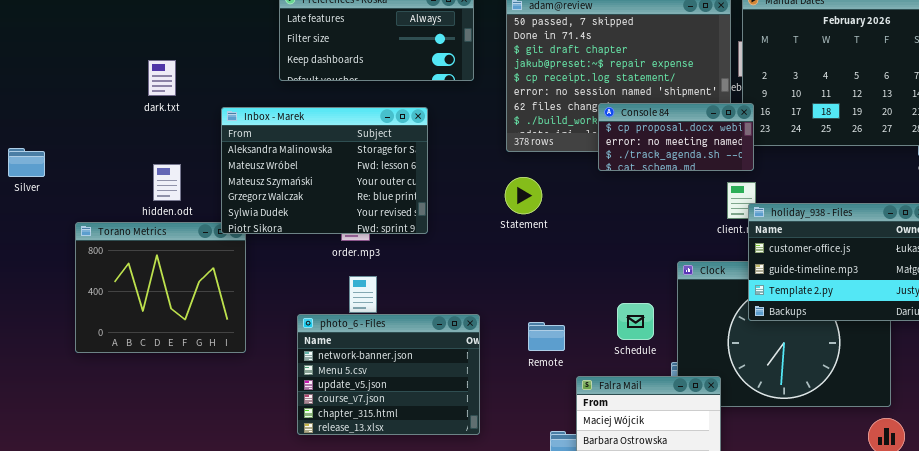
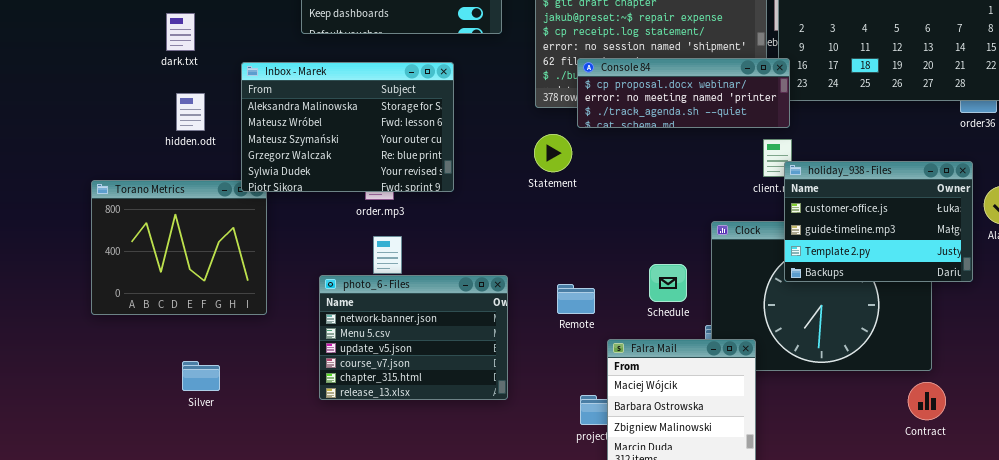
Console 84: [598,103,754,171] -> [577,58,790,128], resized
Silver: [8,148,45,177] -> [182,361,220,391], moved
hidden.odt: [153,164,181,201] -> [176,93,205,131], moved

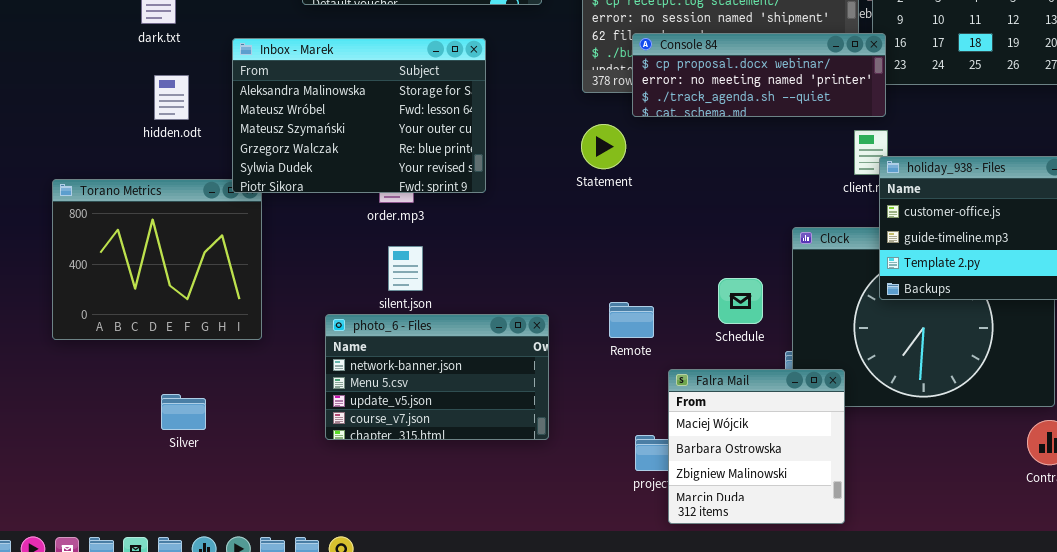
photo_6 - Files: [319,275,508,400] -> [325,314,549,440], resized

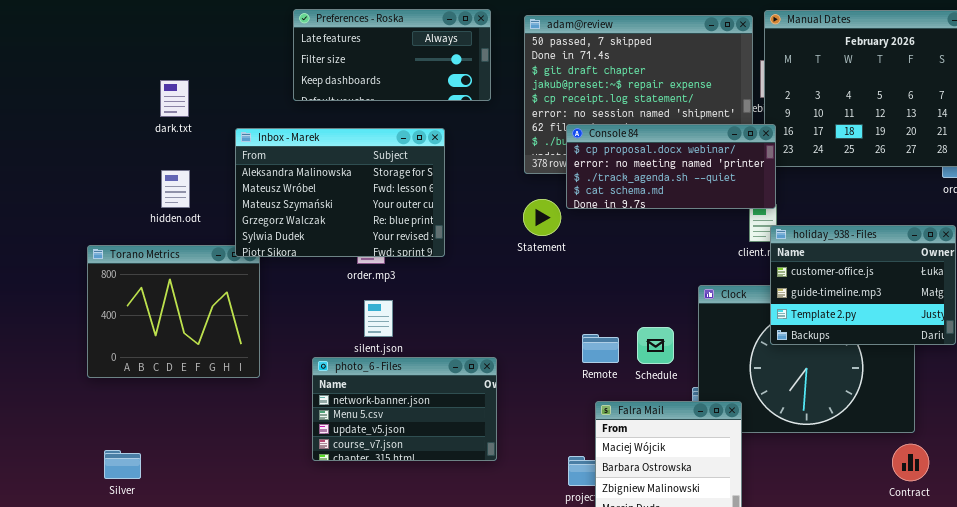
Console 84: [632,33,886,117] -> [566,124,776,209], resized
hidden.odt: [154,75,189,120] -> [161,170,190,208], moved
Remote: [609,302,654,338] -> [582,334,619,363], moved
Silver: [161,394,206,430] -> [104,450,141,479], moved

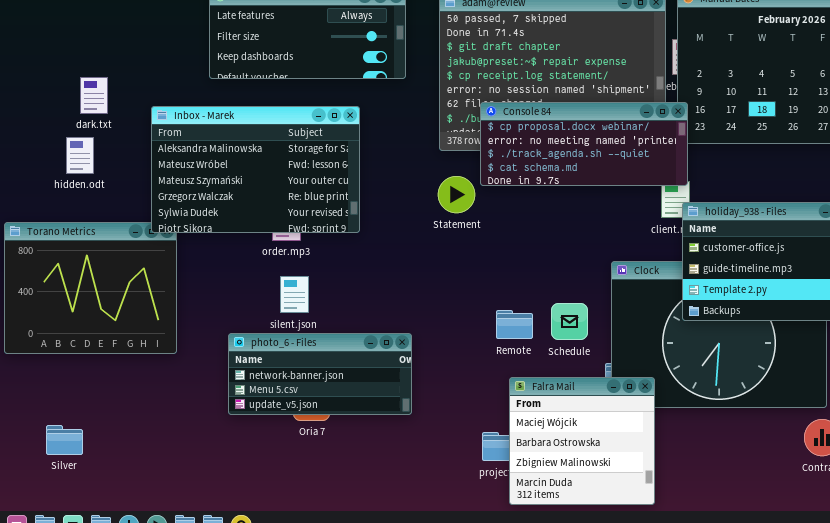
dark.txt: [160,80,189,117] -> [80,77,108,114], moved
hidden.odt: [161,170,190,208] -> [66,137,94,174], moved
photo_6 - Files: [312,357,497,461] -> [228,333,412,415], resized
Silver: [104,450,141,479] -> [46,425,83,455], moved

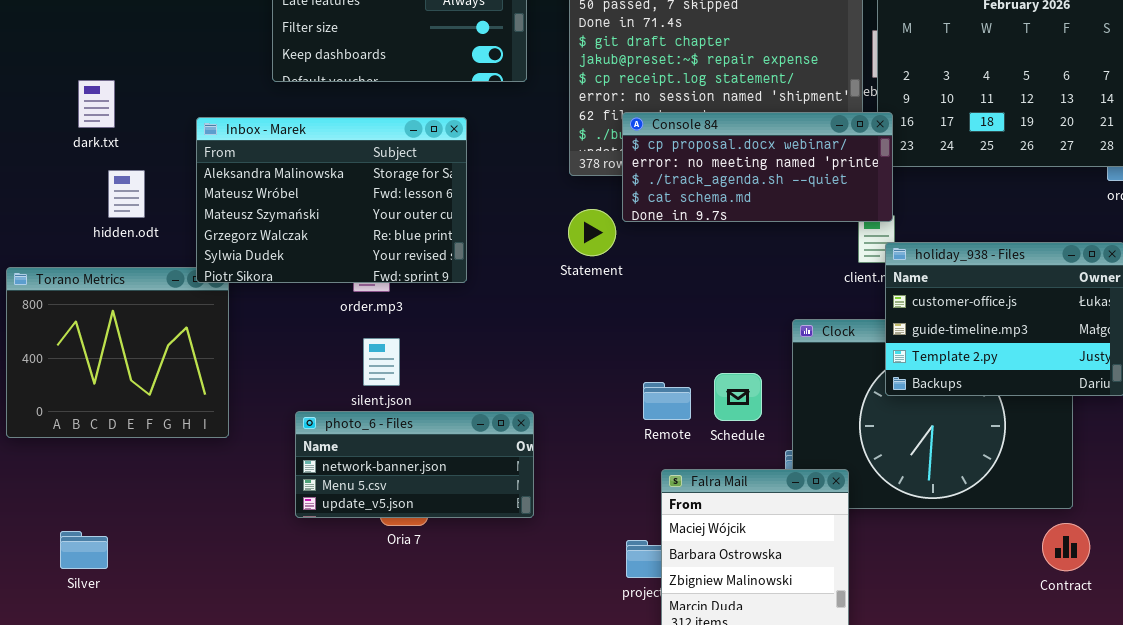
dark.txt: [80,77,108,114] -> [78,80,115,128], moved
hidden.odt: [66,137,94,174] -> [108,170,145,218], moved

